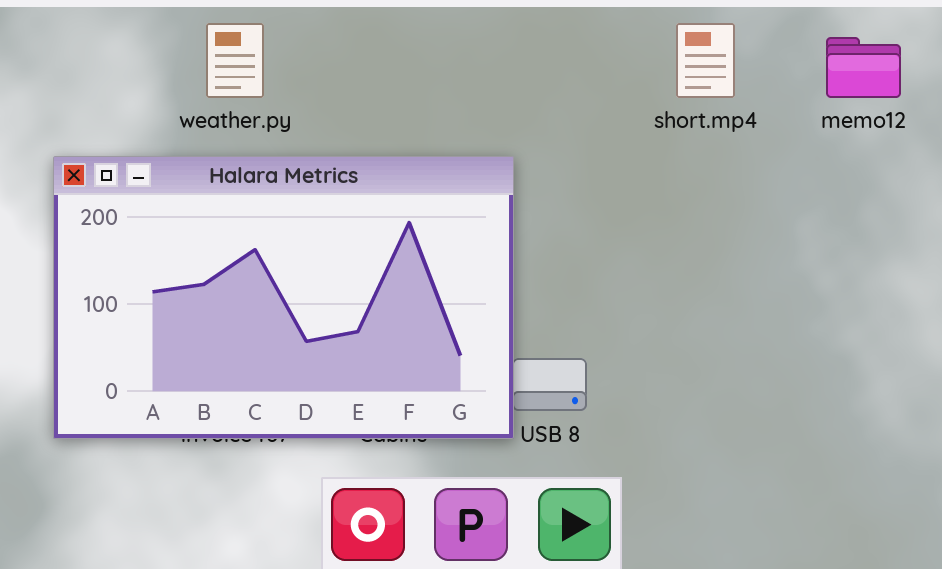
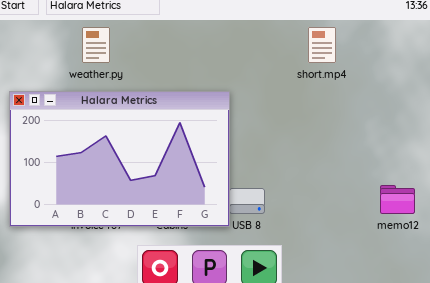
memo12: [826,37,901,98] -> [380,185,415,214], moved

